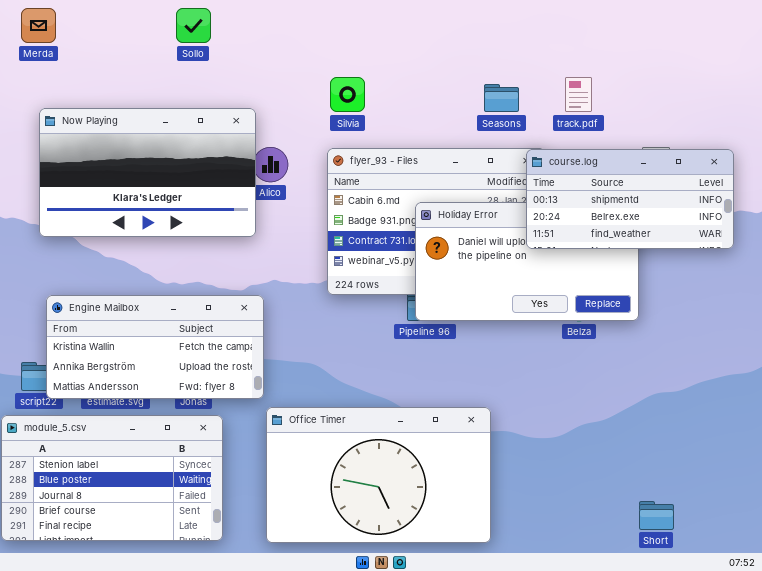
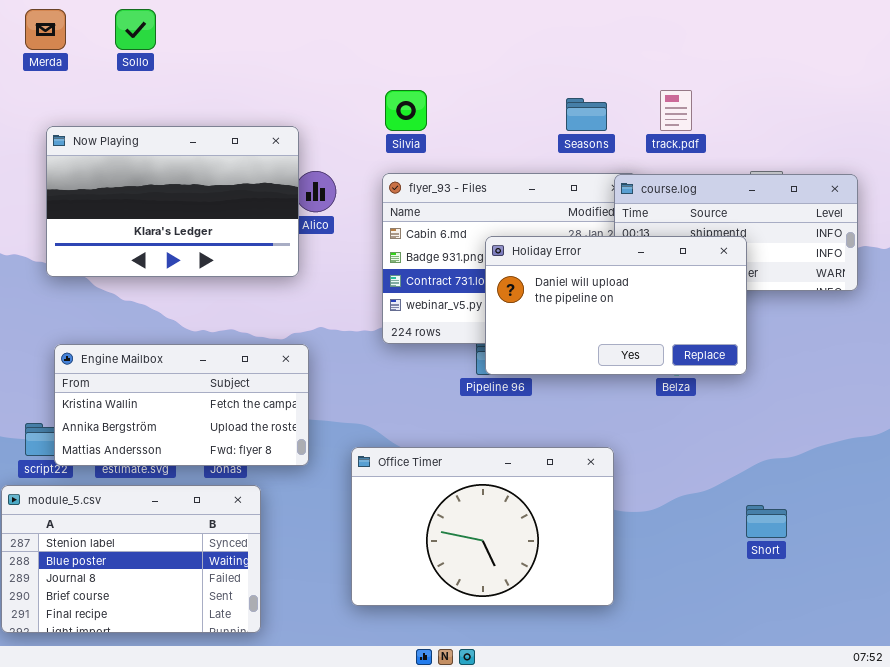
Sollo: [176,8,211,43] -> [115,9,156,50], moved
Holiday Error: [415,202,639,321] -> [485,236,747,375], raised
Office Timer: [266,407,491,543] -> [351,447,614,606], moved
Short: [639,501,674,530] -> [746,505,787,538], moved

